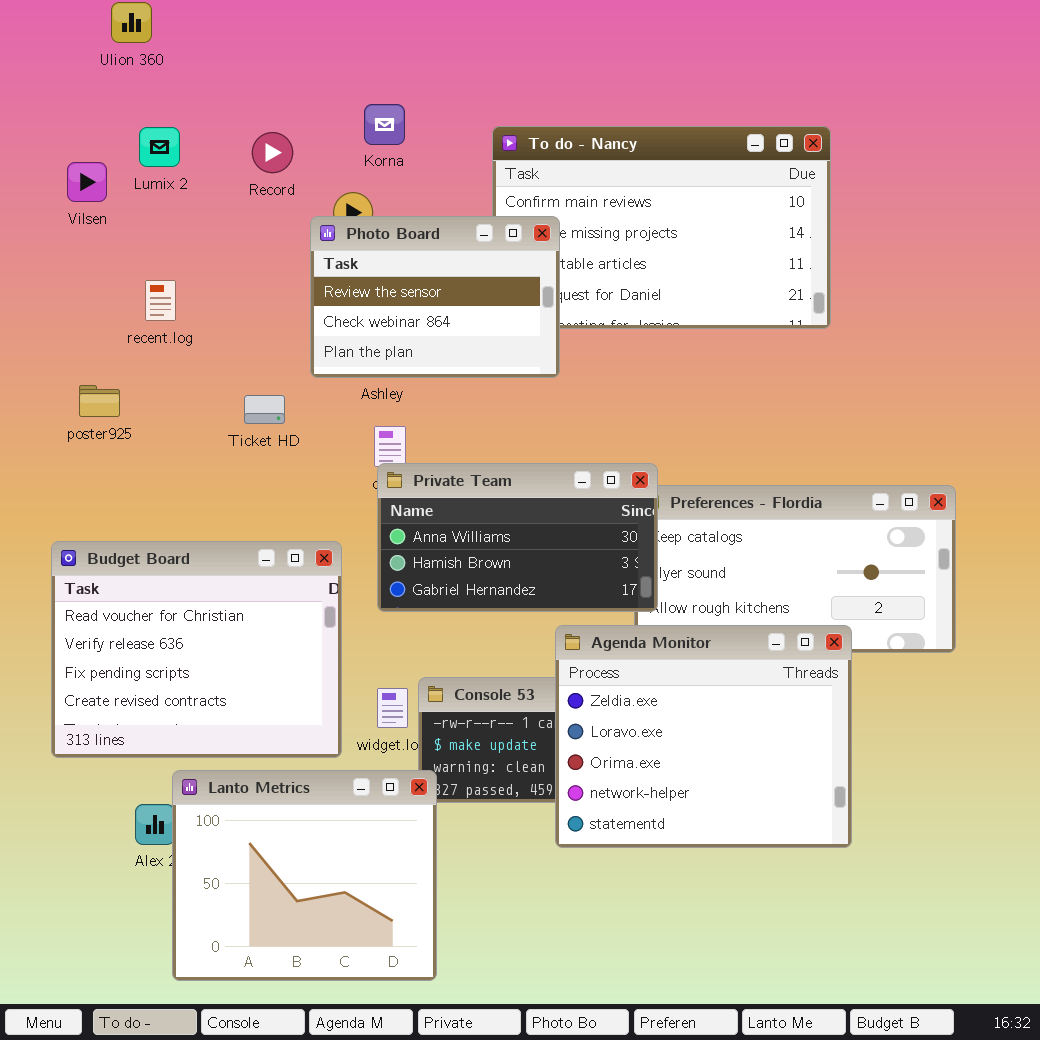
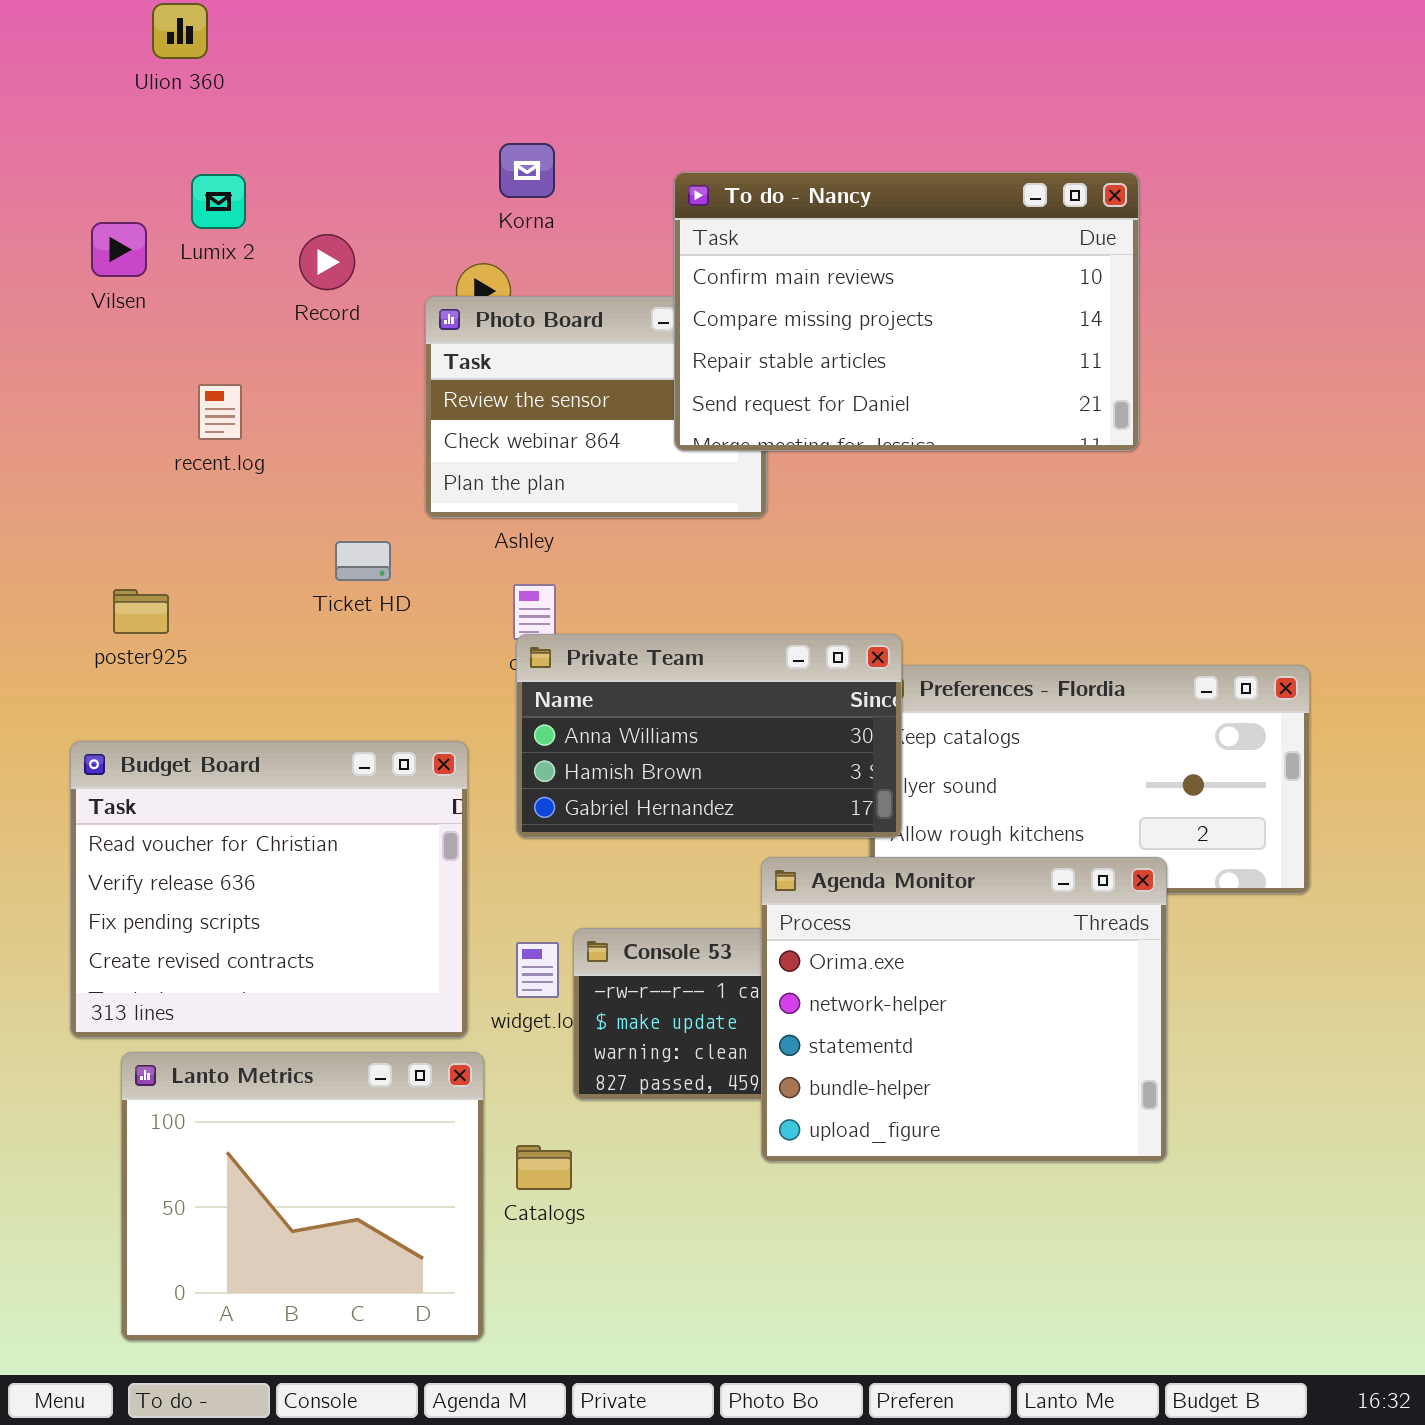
To do - Nancy: [492,126,831,329] -> [674,172,1139,451], raised
Record: [252,132,293,173] -> [299,234,355,290], moved
poster925: [79,385,120,417] -> [113,589,169,634], moved
Agenda Monitor: [555,625,852,848] -> [761,857,1167,1162], scrolled down 2 rows
Lanto Metrics: [172,770,437,981] -> [121,1052,484,1341], moved

